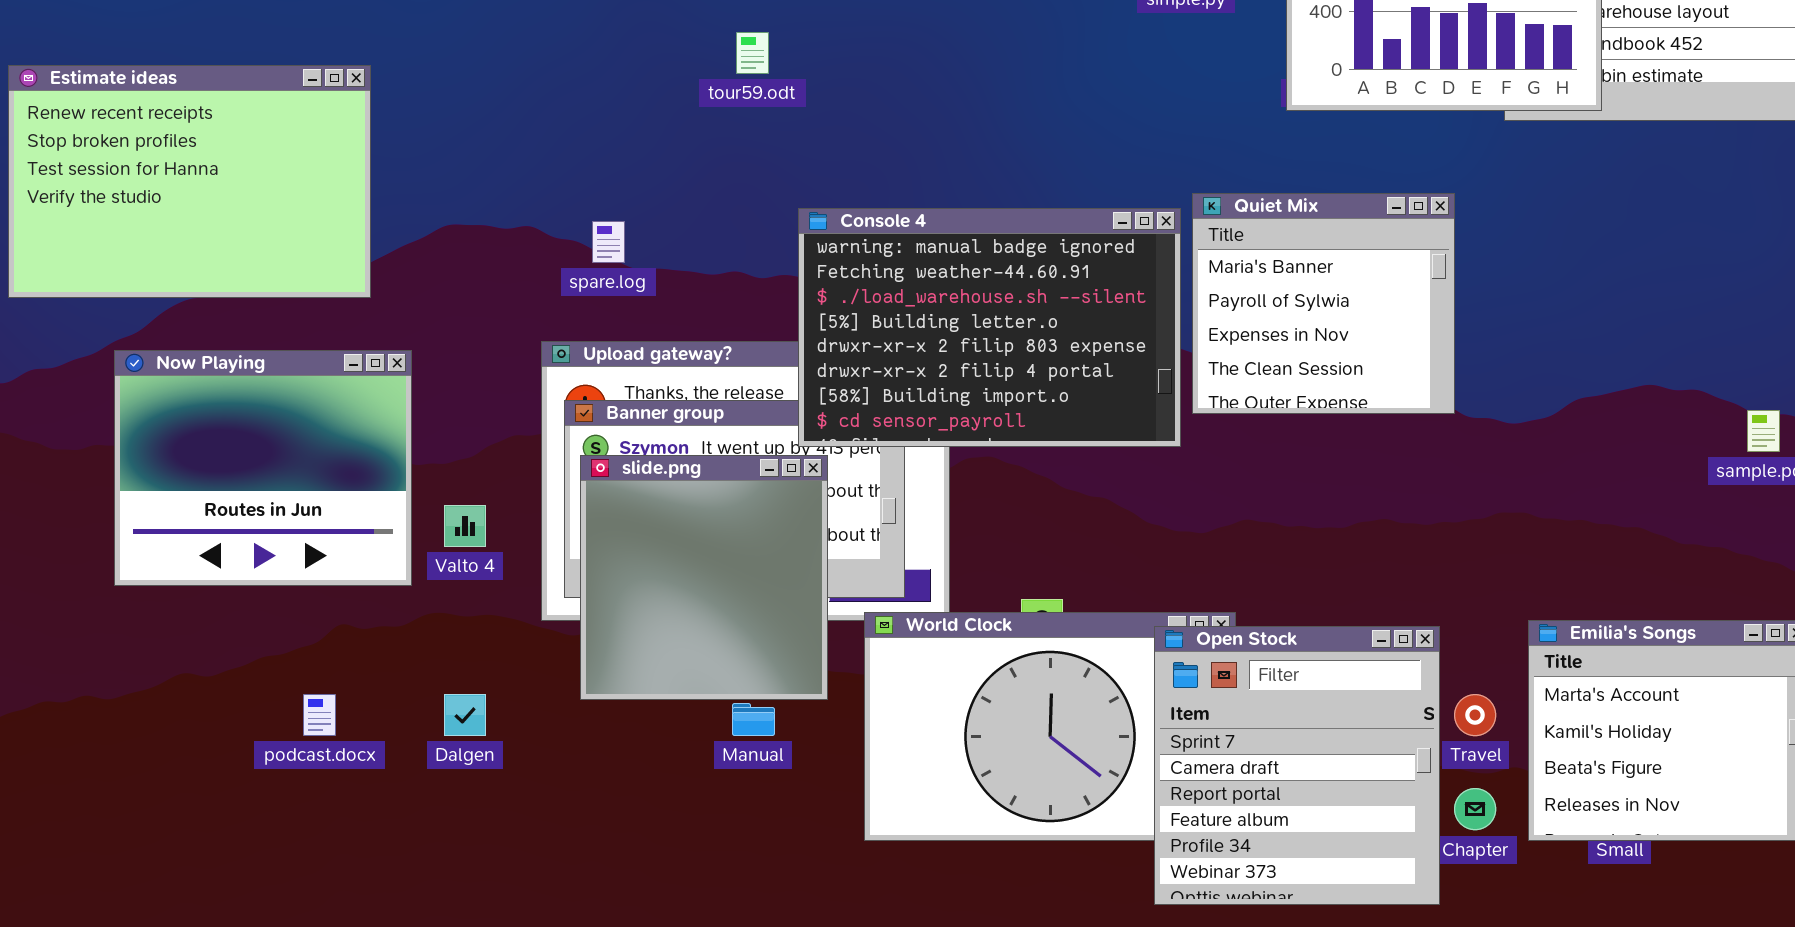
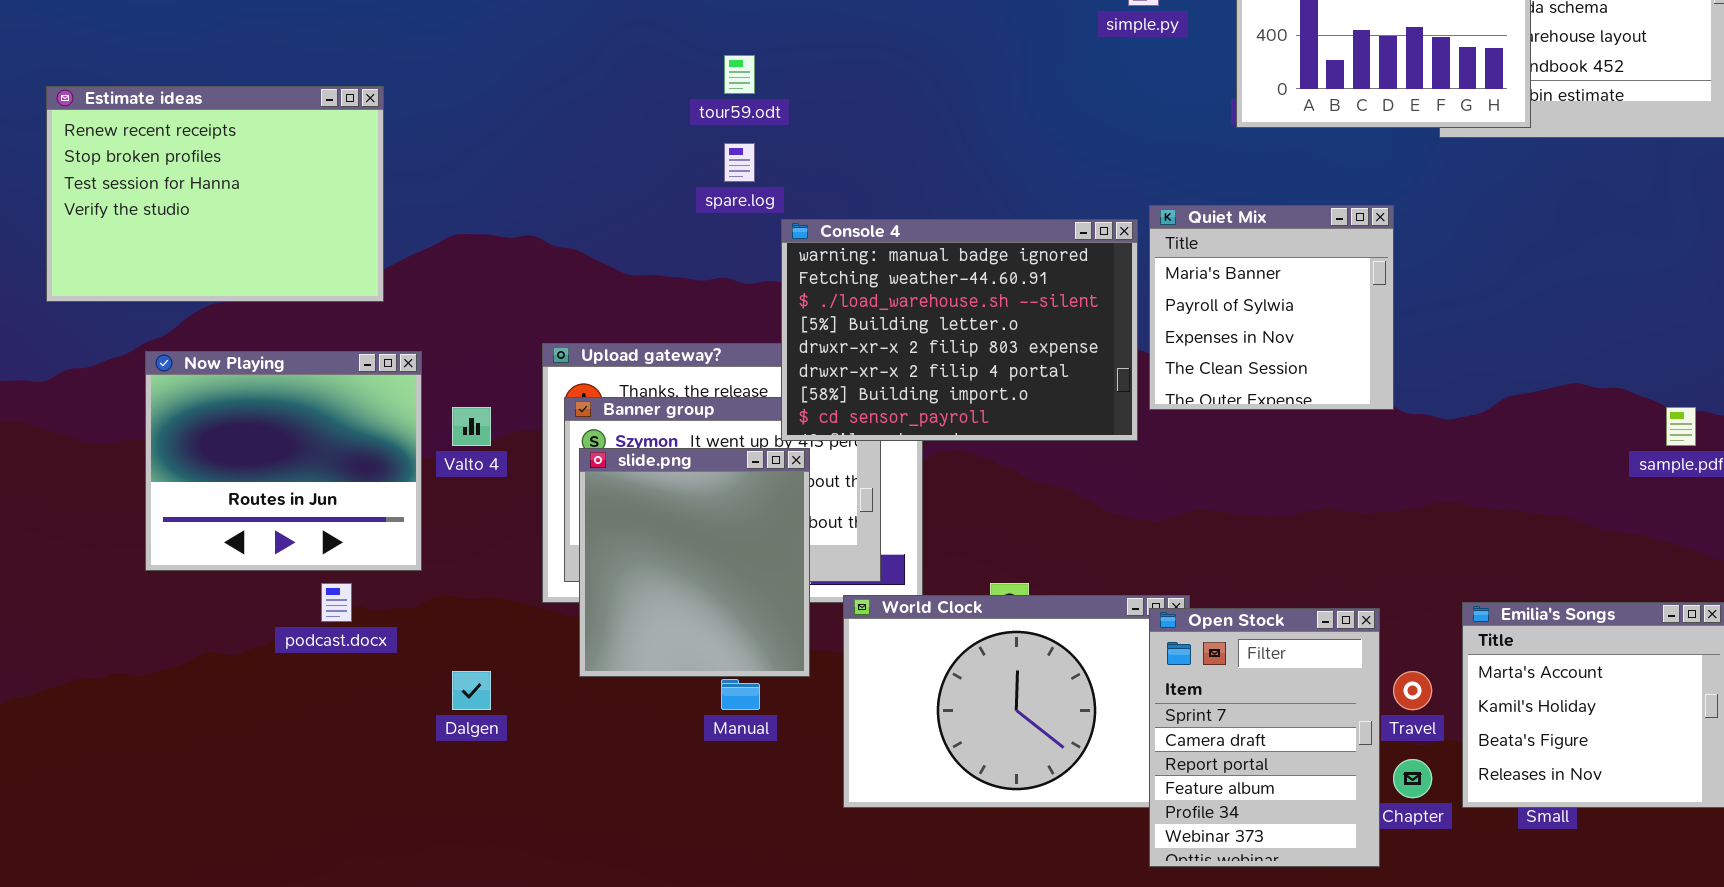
spare.log: [592,221,625,263] -> [724,143,755,182], moved
Valto 4: [444,505,486,547] -> [452,407,491,446], moved
Open Stock: [1154,626,1440,905] -> [1149,608,1380,867], resized
podcast.docx: [303,694,336,736] -> [321,583,352,622], moved

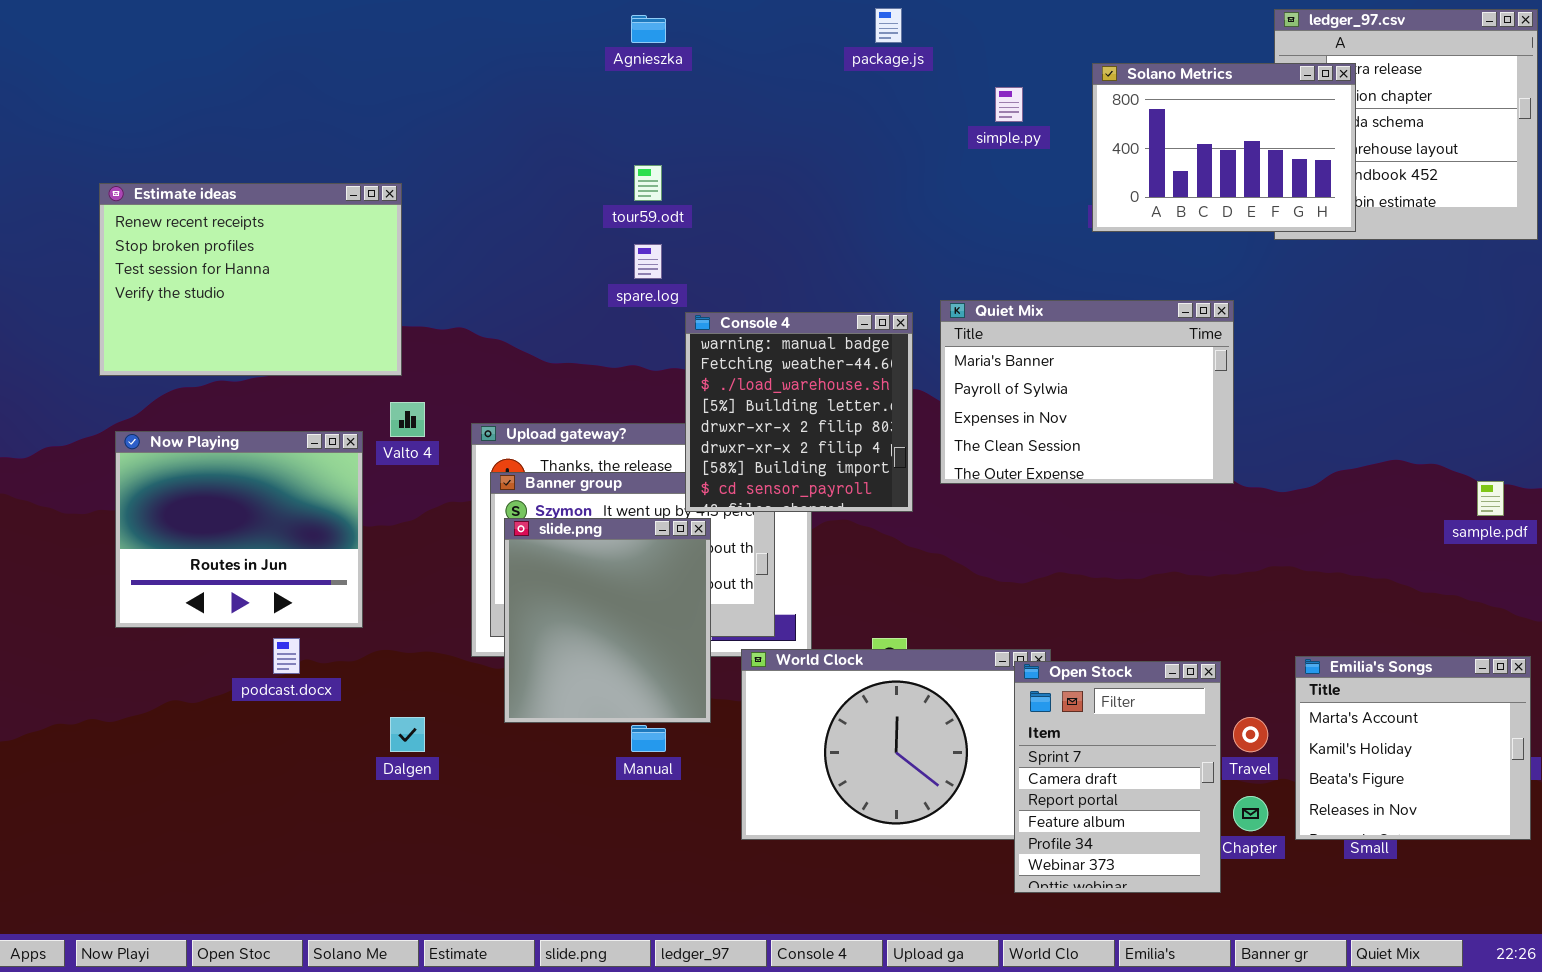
Estimate ideas: [46,86,384,302] -> [99,183,402,376], moved
Quiet Mix: [1149,205,1394,410] -> [940,300,1234,484], resized
Console 4: [781,219,1138,441] -> [685,312,913,512], resized
Valto 4: [452,407,491,446] -> [390,402,425,437], moved

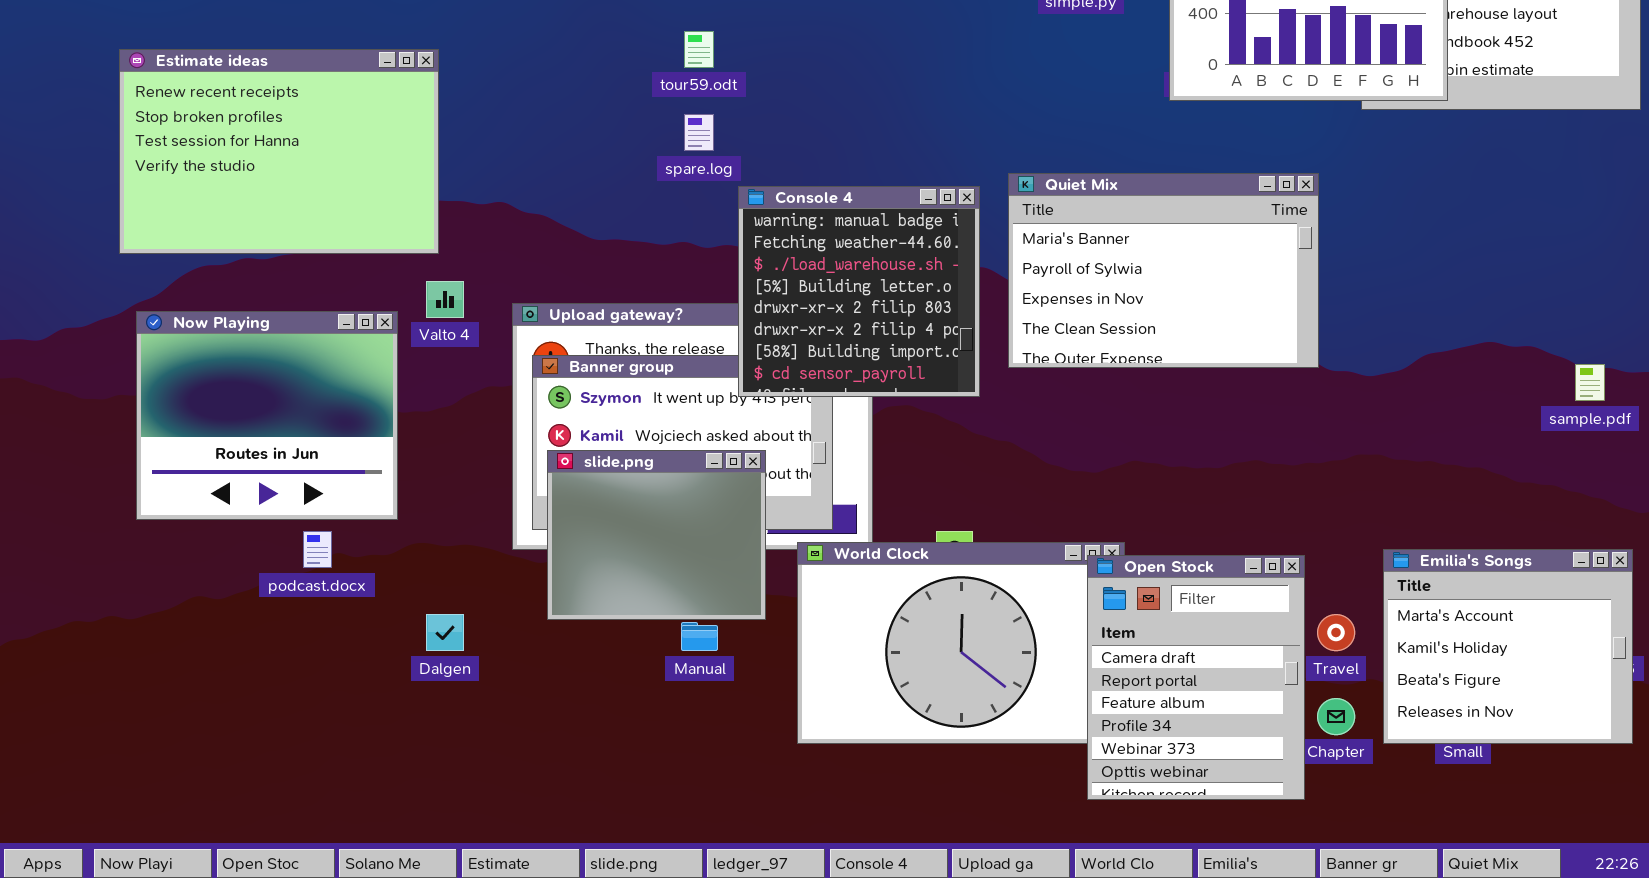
slide.png: [504,518,711,723] -> [547,450,766,620], resized
Open Stock: [1014,661,1221,893] -> [1087,555,1305,800], scrolled down 1 row

